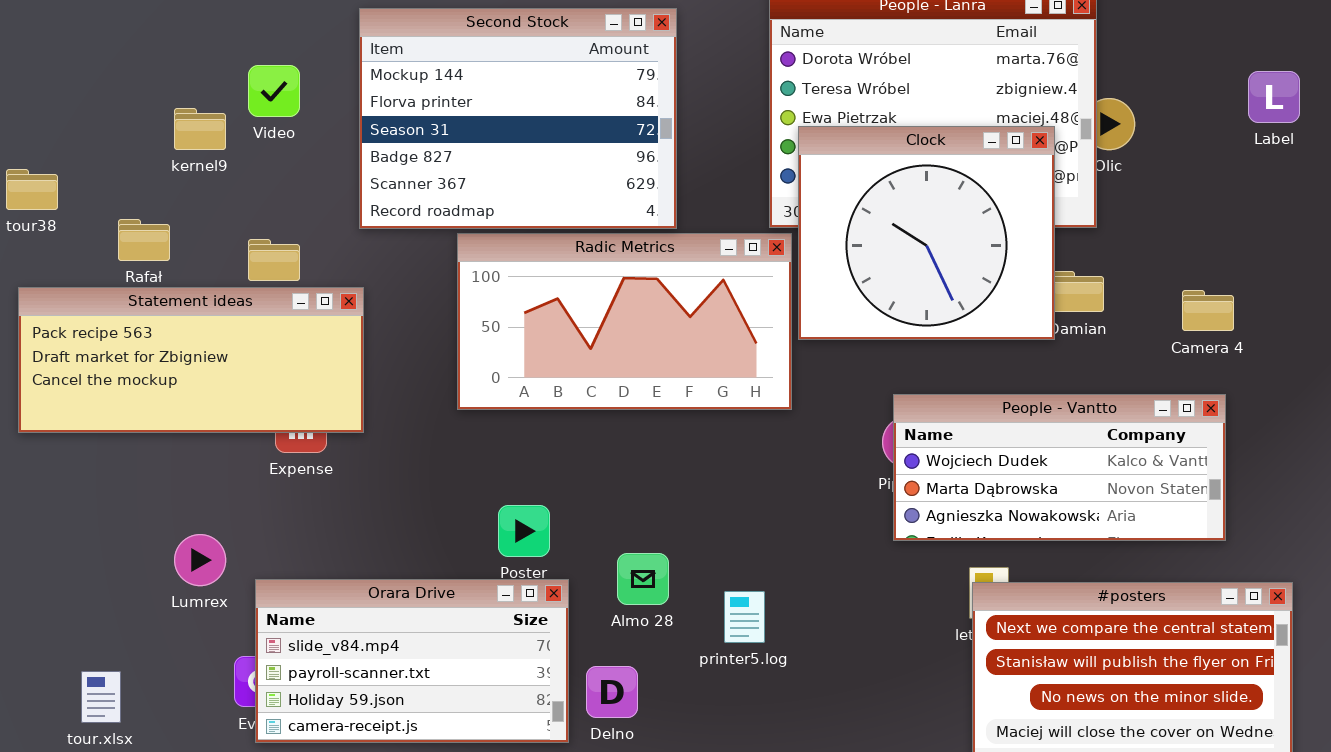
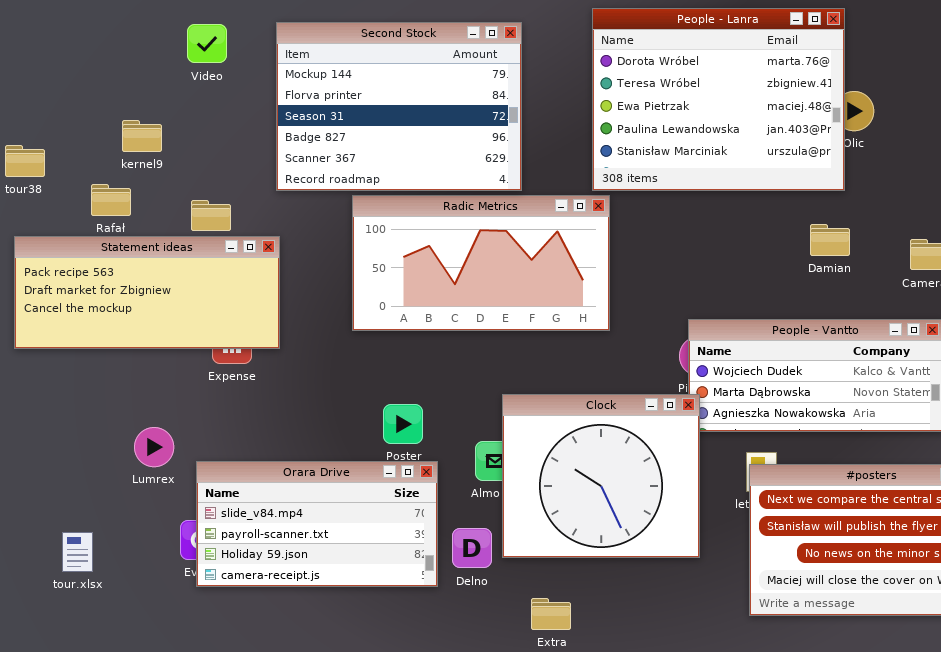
Video: [248,65,300,117] -> [187,24,227,63], moved
kernel9: [174,108,226,150] -> [122,120,162,152], moved
Clock: [798,126,1055,340] -> [502,394,700,558], moved

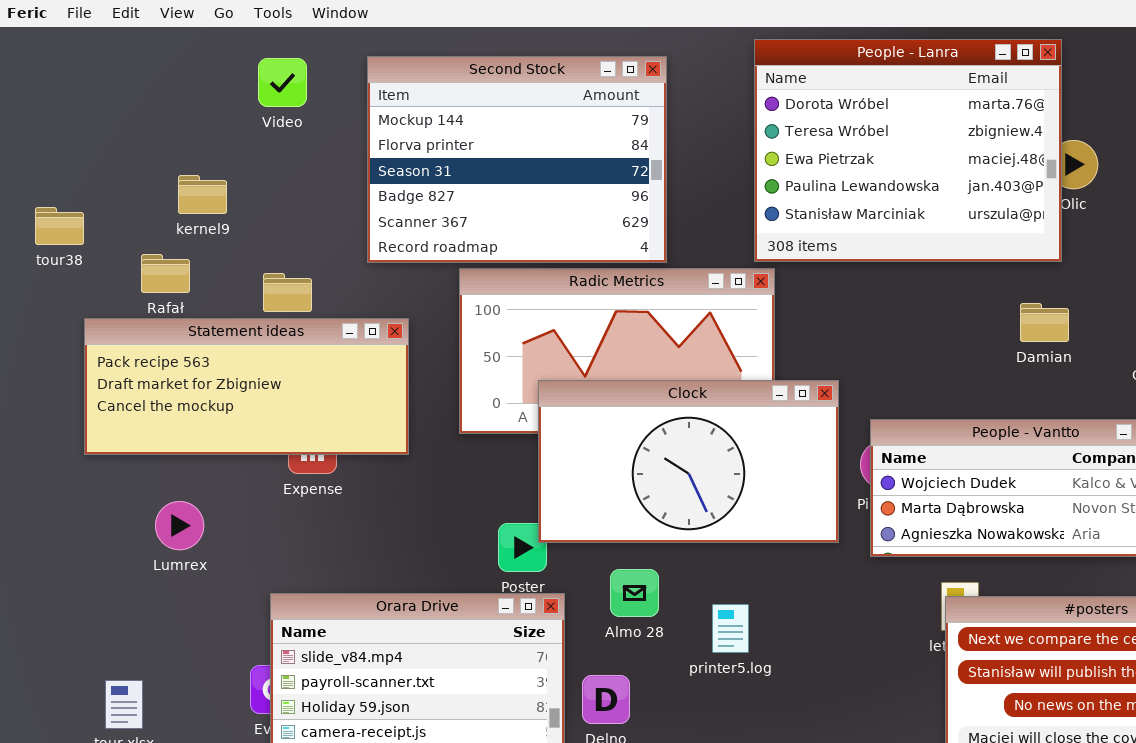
Statement ideas: [14,236,280,349] -> [84,318,409,455], moved
Clock: [502,394,700,558] -> [538,380,839,543], moved, resized
Lumrex: [134,427,174,467] -> [155,501,204,550], moved

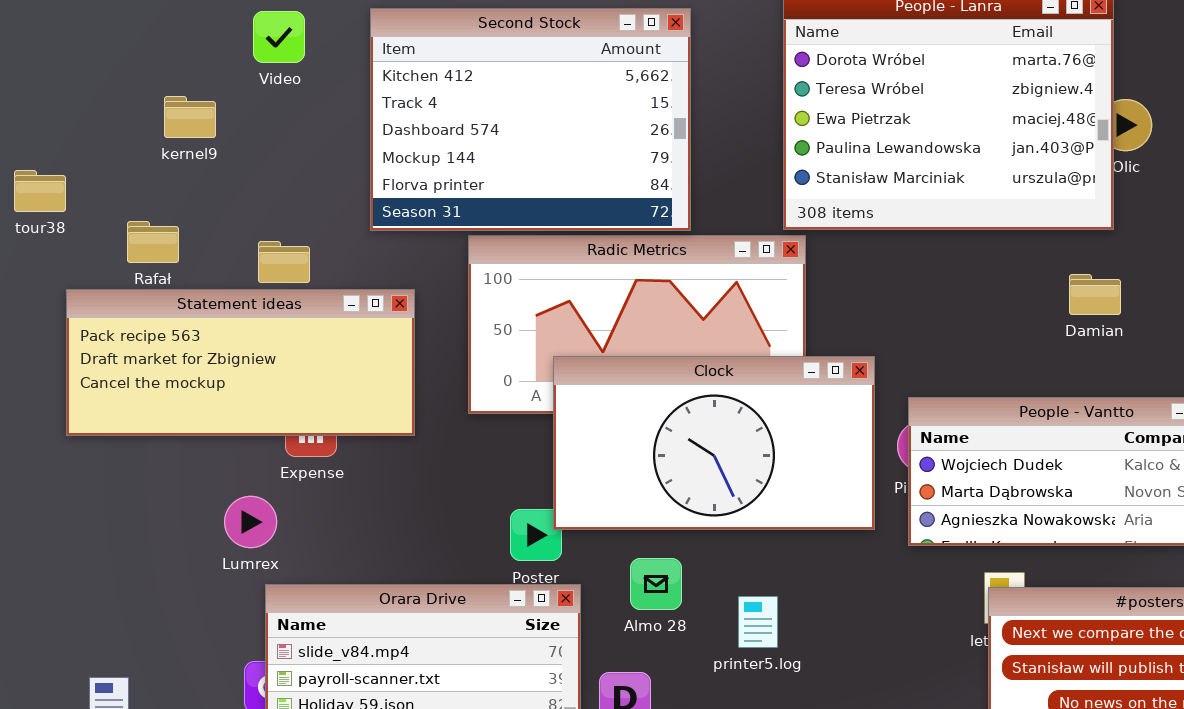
Second Stock: [367,56,667,263] -> [370,8,691,231], scrolled up 3 rows
kernel9: [178,175,227,214] -> [164,96,216,138], moved
Lumrex: [155,501,204,550] -> [224,496,277,548], moved

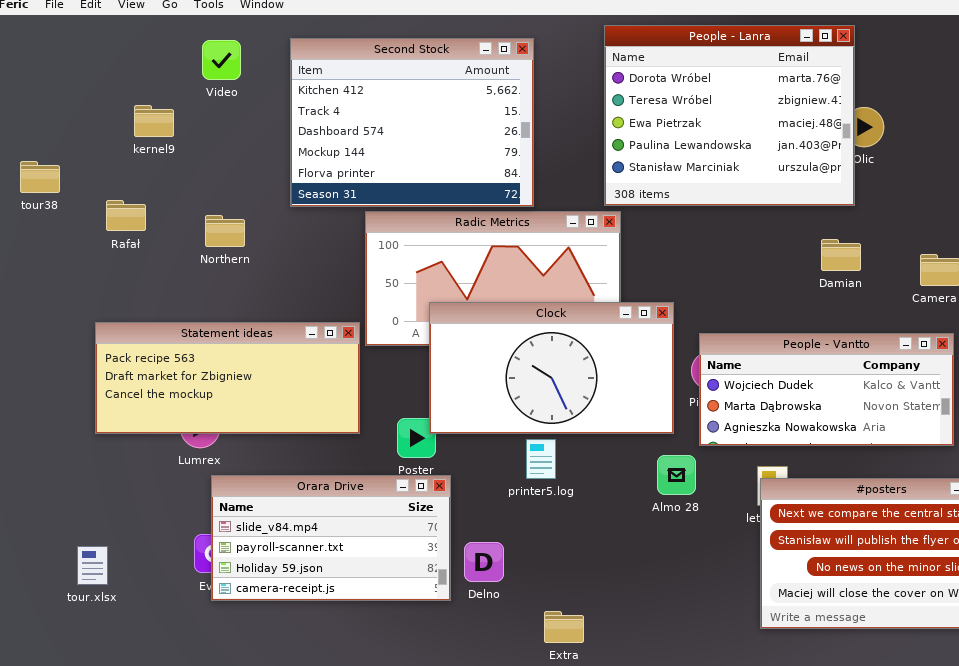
Statement ideas: [66,289,415,436] -> [95,322,360,434], moved
Almo 28: [630,558,682,610] -> [657,455,696,495], moved
printer5.log: [738,596,778,648] -> [526,439,556,479], moved

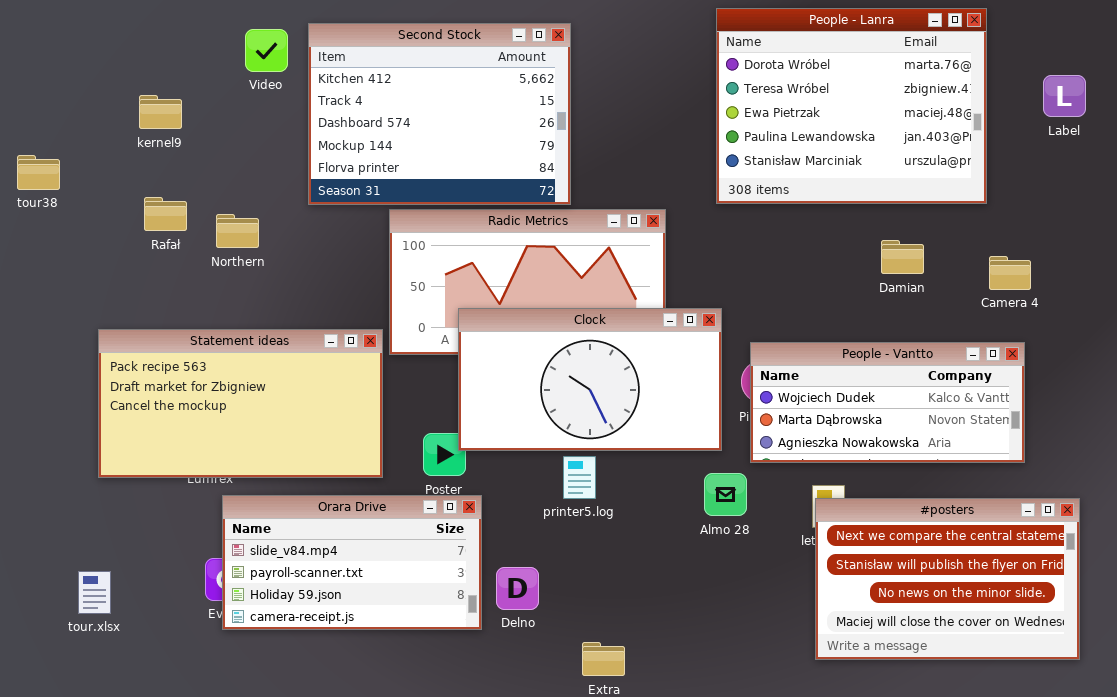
People - Lanra: [604,25,855,206] -> [716,8,987,204], moved
Video: [202,40,241,80] -> [245,29,288,72], moved
Rafał: [106,200,146,231] -> [144,197,187,231], moved
Statement ideas: [95,322,360,434] -> [98,329,383,478], resized

